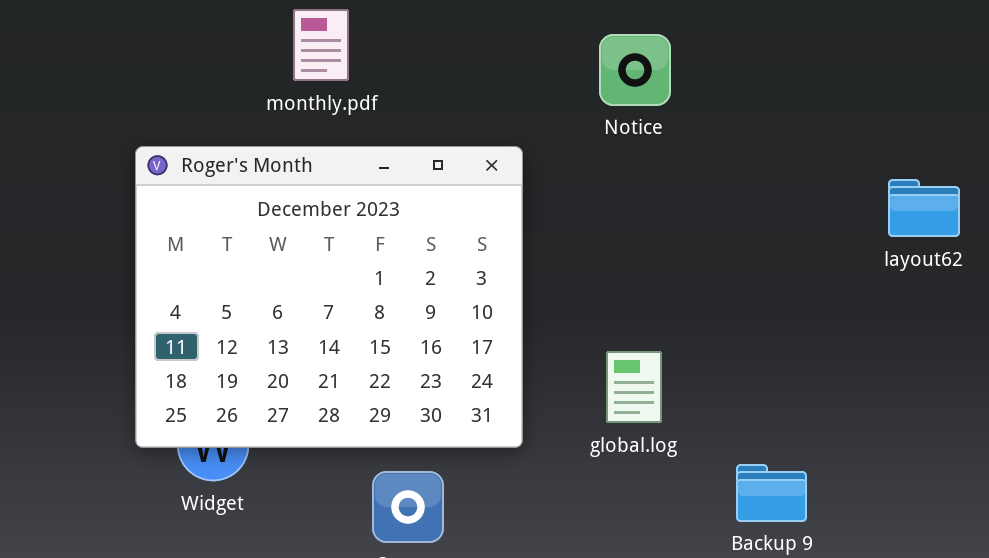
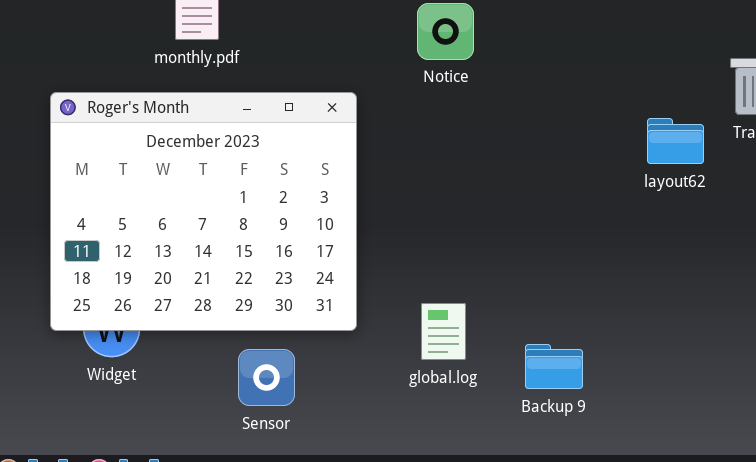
global.log: [606,351,662,423] -> [421,303,466,360], moved

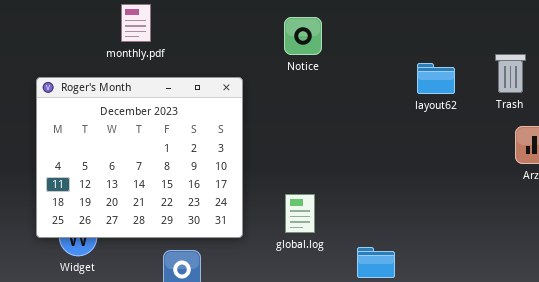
layout62: [647,118,704,164] -> [417,63,455,94], moved
global.log: [421,303,466,360] -> [285,194,315,233], moved

